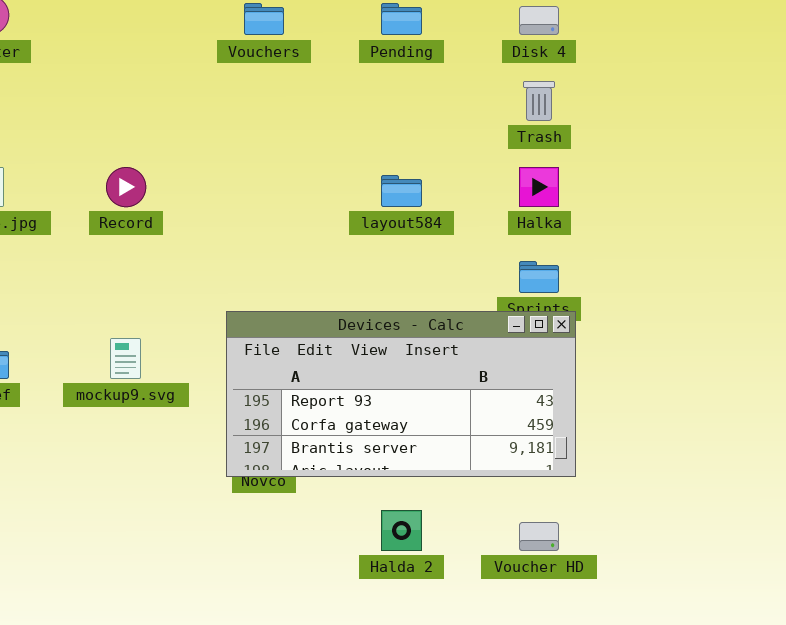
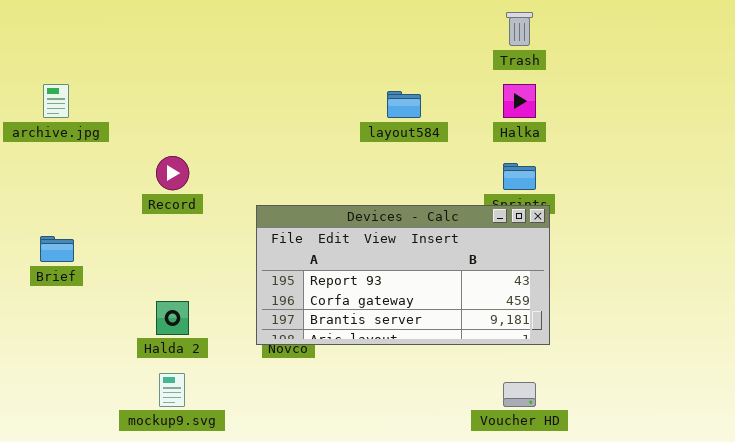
Record: [106,167,146,207] -> [156,156,189,190], moved
mockup9.svg: [110,338,141,379] -> [159,373,185,407], moved
Halda 2: [381,510,422,551] -> [156,301,189,335], moved

